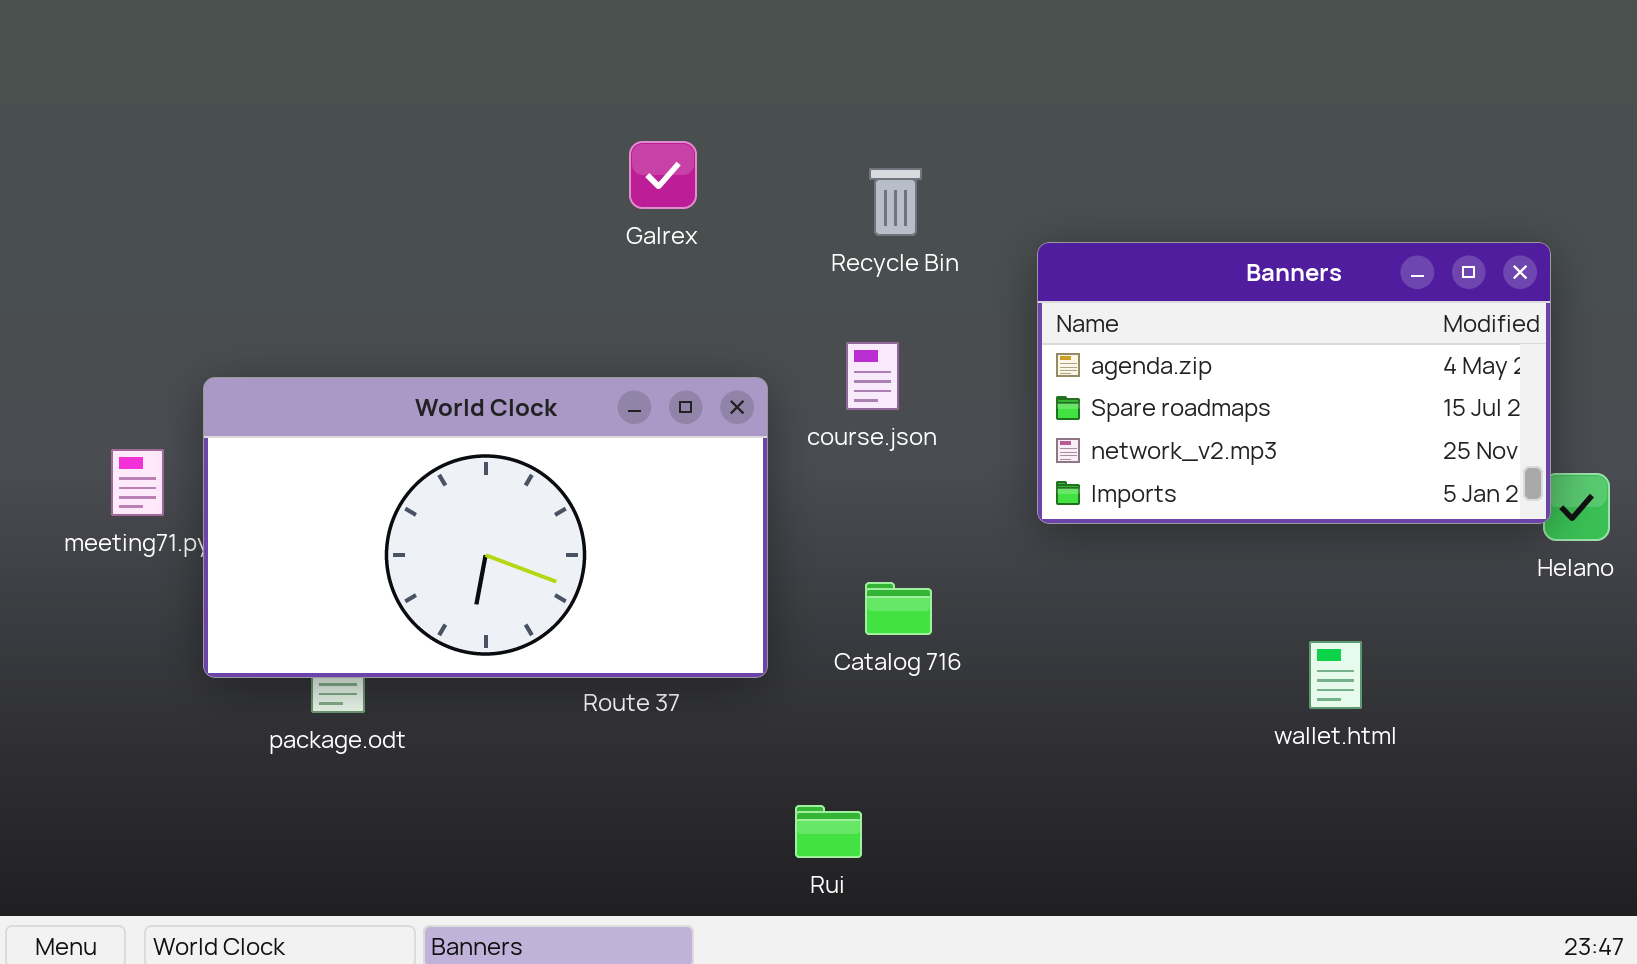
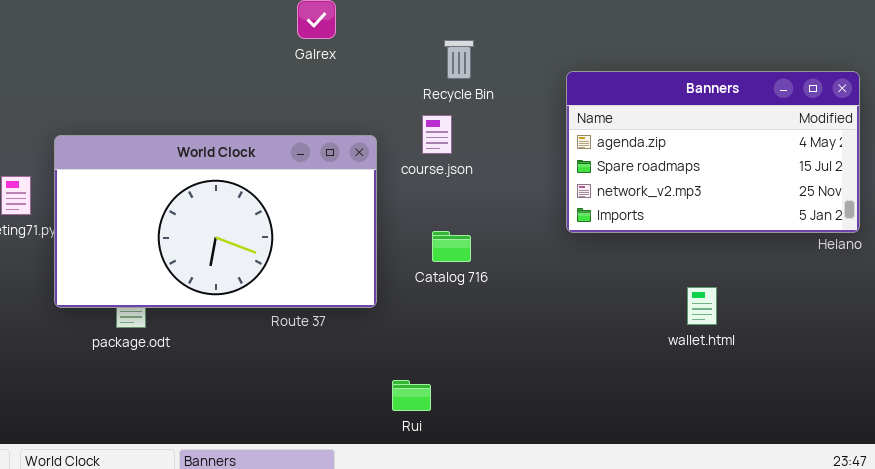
Recycle Bin: [869,168,922,236] -> [444,40,474,79], moved
Banners: [1037,242,1551,524] -> [566,71,860,233], moved
Catalog 716: [865,582,932,635] -> [432,231,471,262], moved

